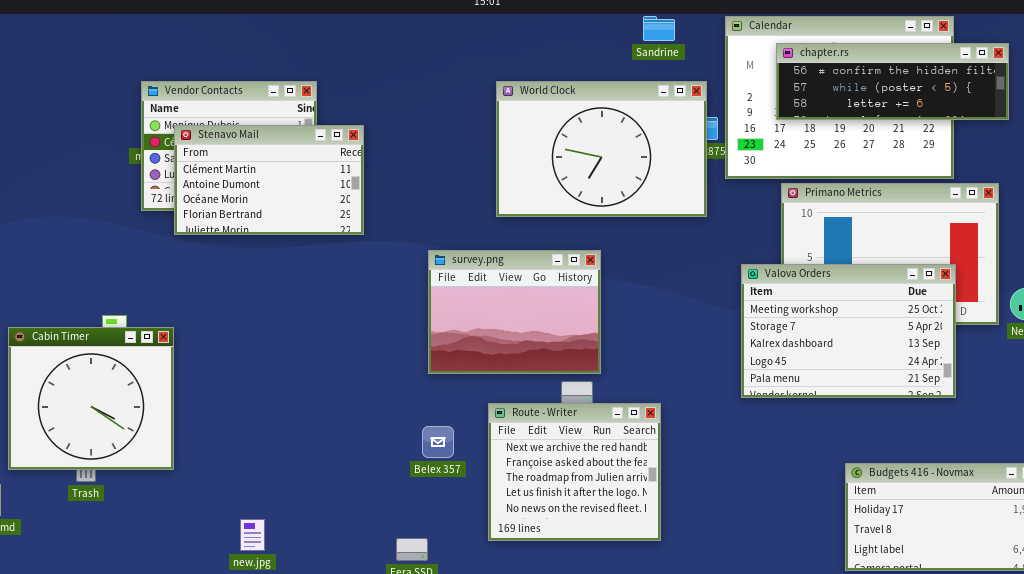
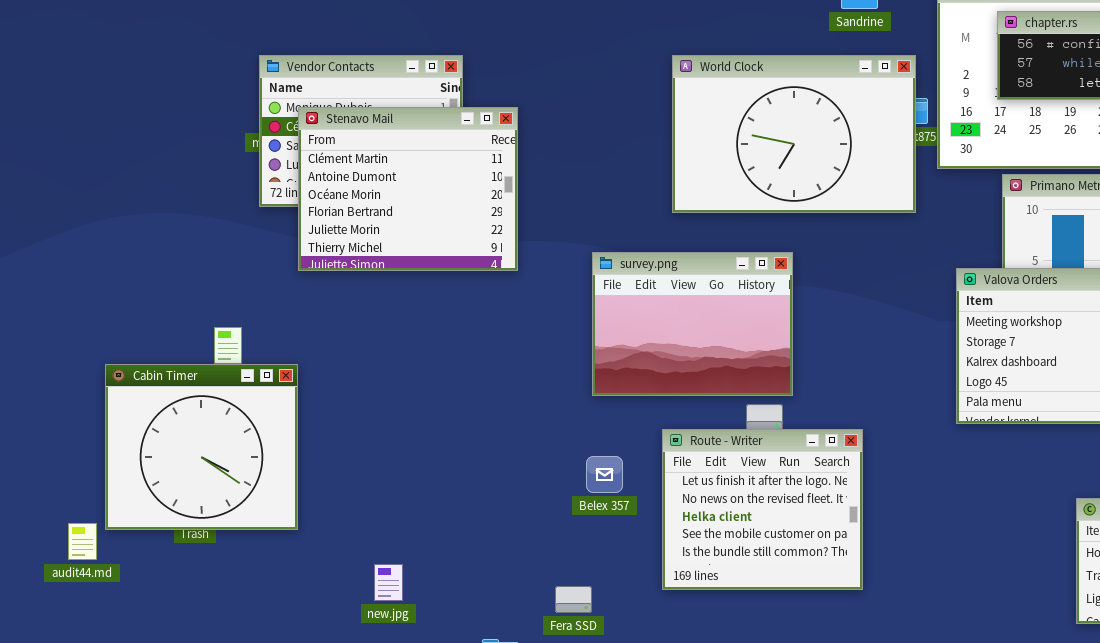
Stenavo Mail: [174,125,364,235] -> [298,107,518,271], resized
Cabin Timer: [8,327,174,470] -> [105,364,298,530], moved
Route - Writer: [488,403,661,541] -> [662,429,863,590], scrolled down 3 rows

